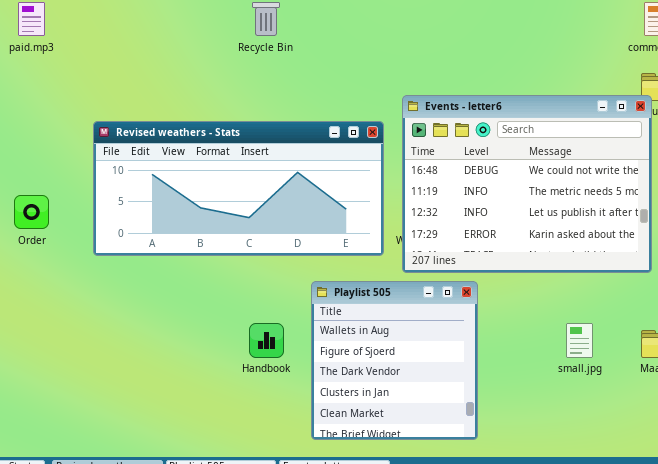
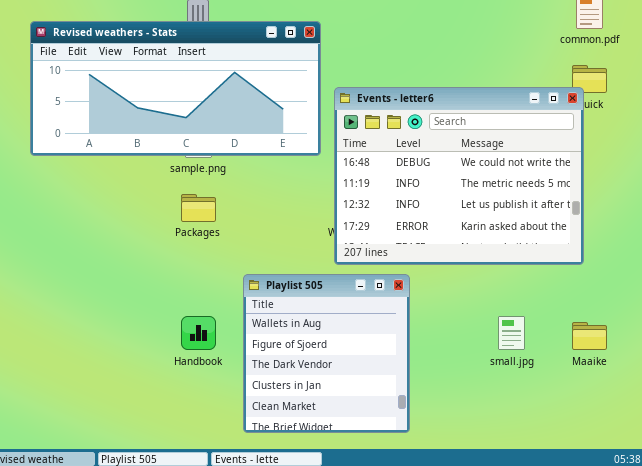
Revised weathers - Stats: [93,121,384,256] -> [30,21,321,156], moved

